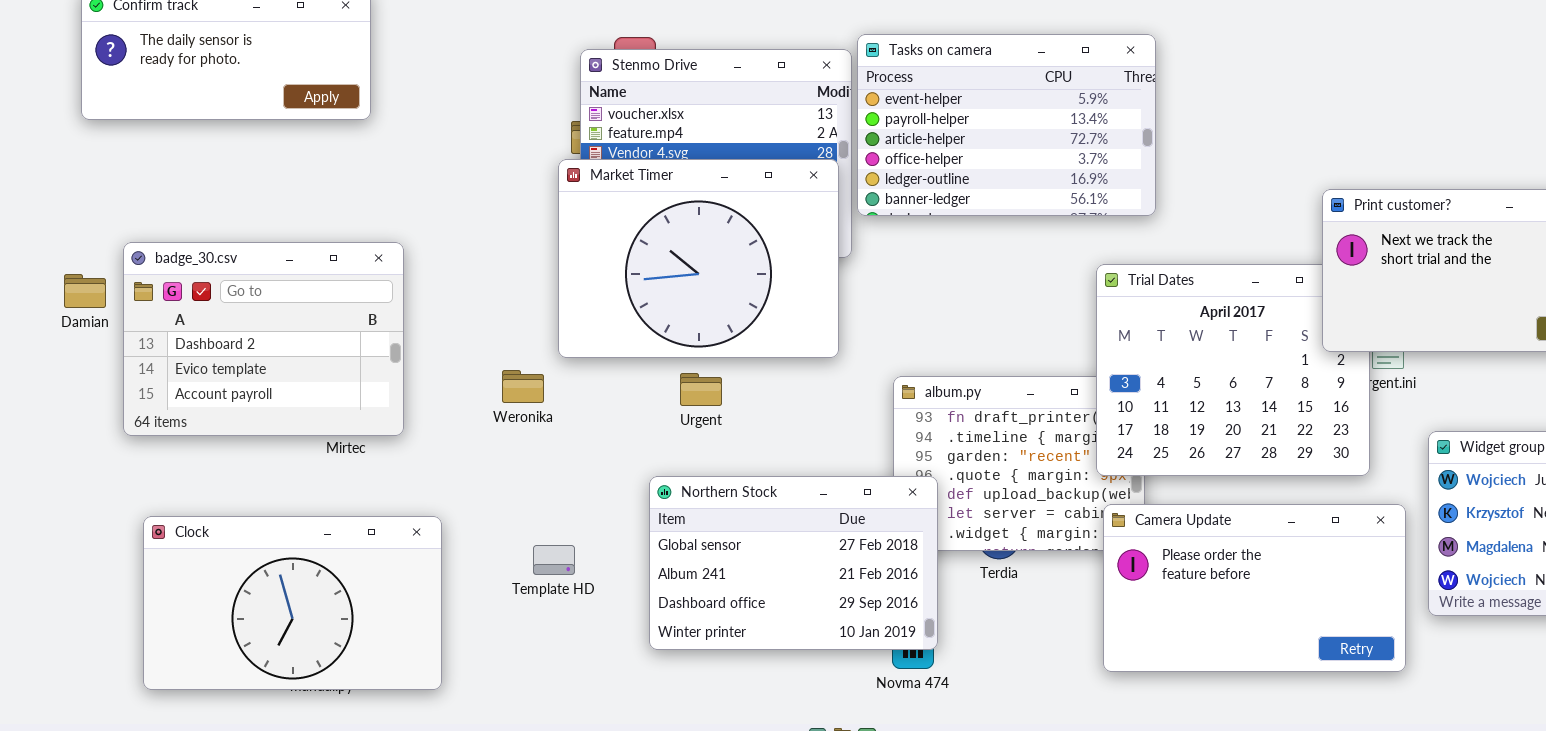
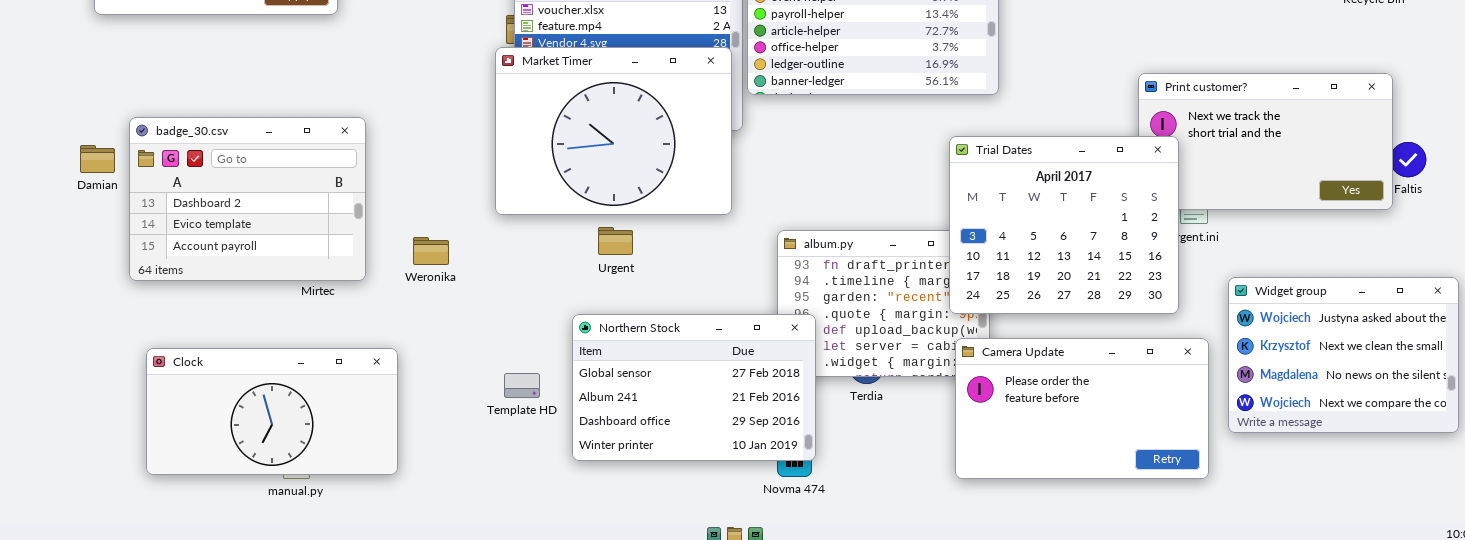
Trial Dates: [1096,264,1370,476] -> [949,136,1179,314], raised
Weronika: [502,370,544,403] -> [413,237,449,265], moved
Clock: [143,516,442,690] -> [146,348,398,475], resized
Template HD: [533,545,575,575] -> [504,373,540,398], moved

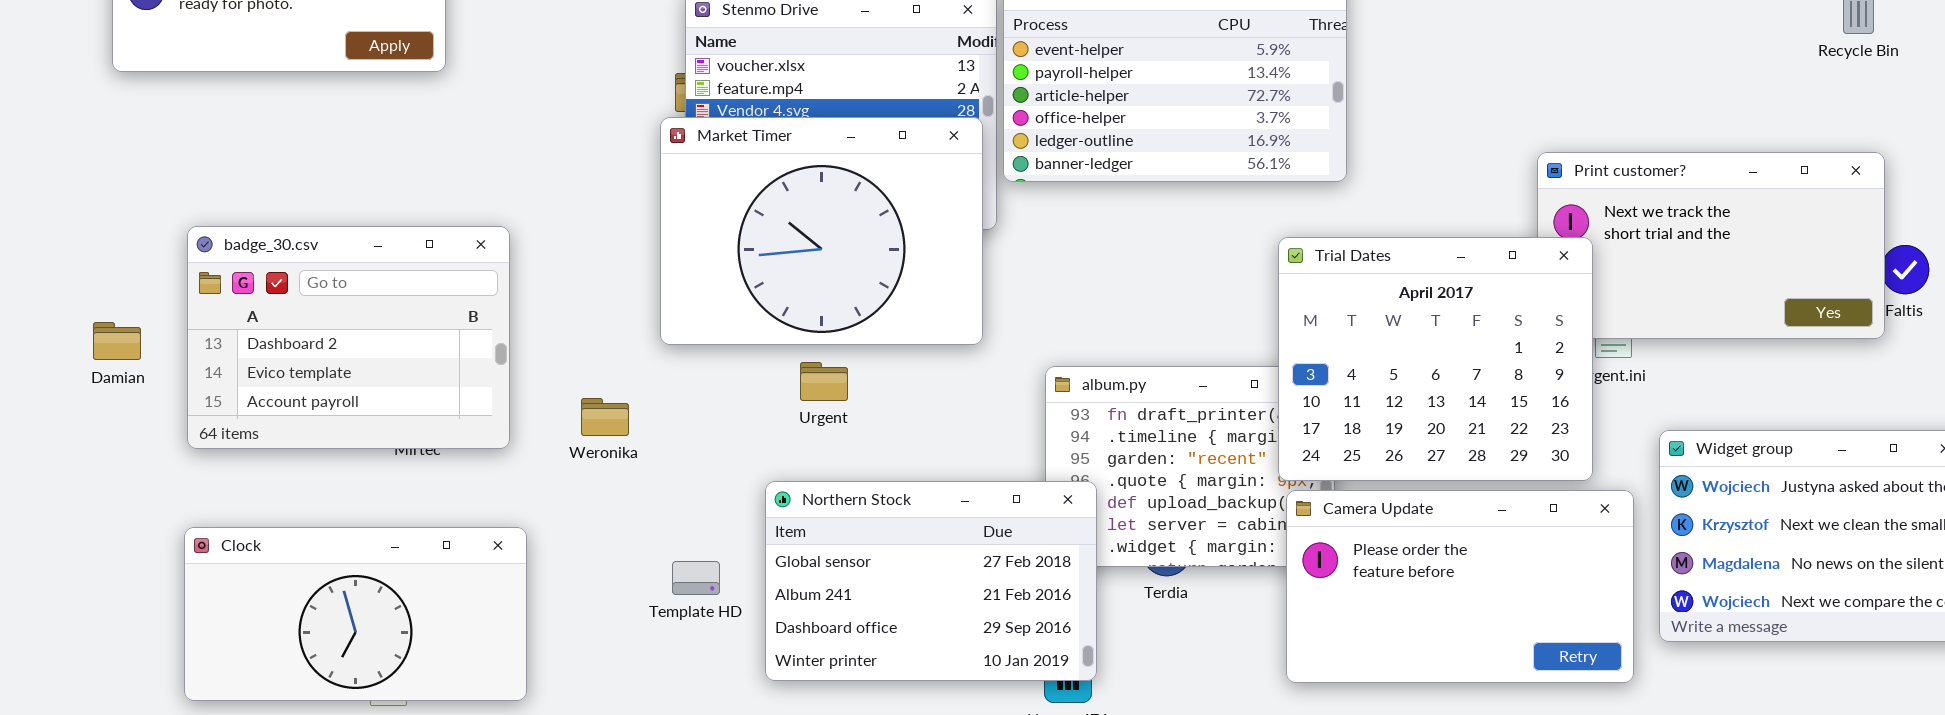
badge_30.csv: [129,117,366,281] -> [187,226,510,449], moved
Damian: [80,145,115,173] -> [93,322,141,360], moved
Weronika: [413,237,449,265] -> [581,398,629,436], moved
Camera Update: [955,338,1209,479] -> [1286,490,1634,683], moved

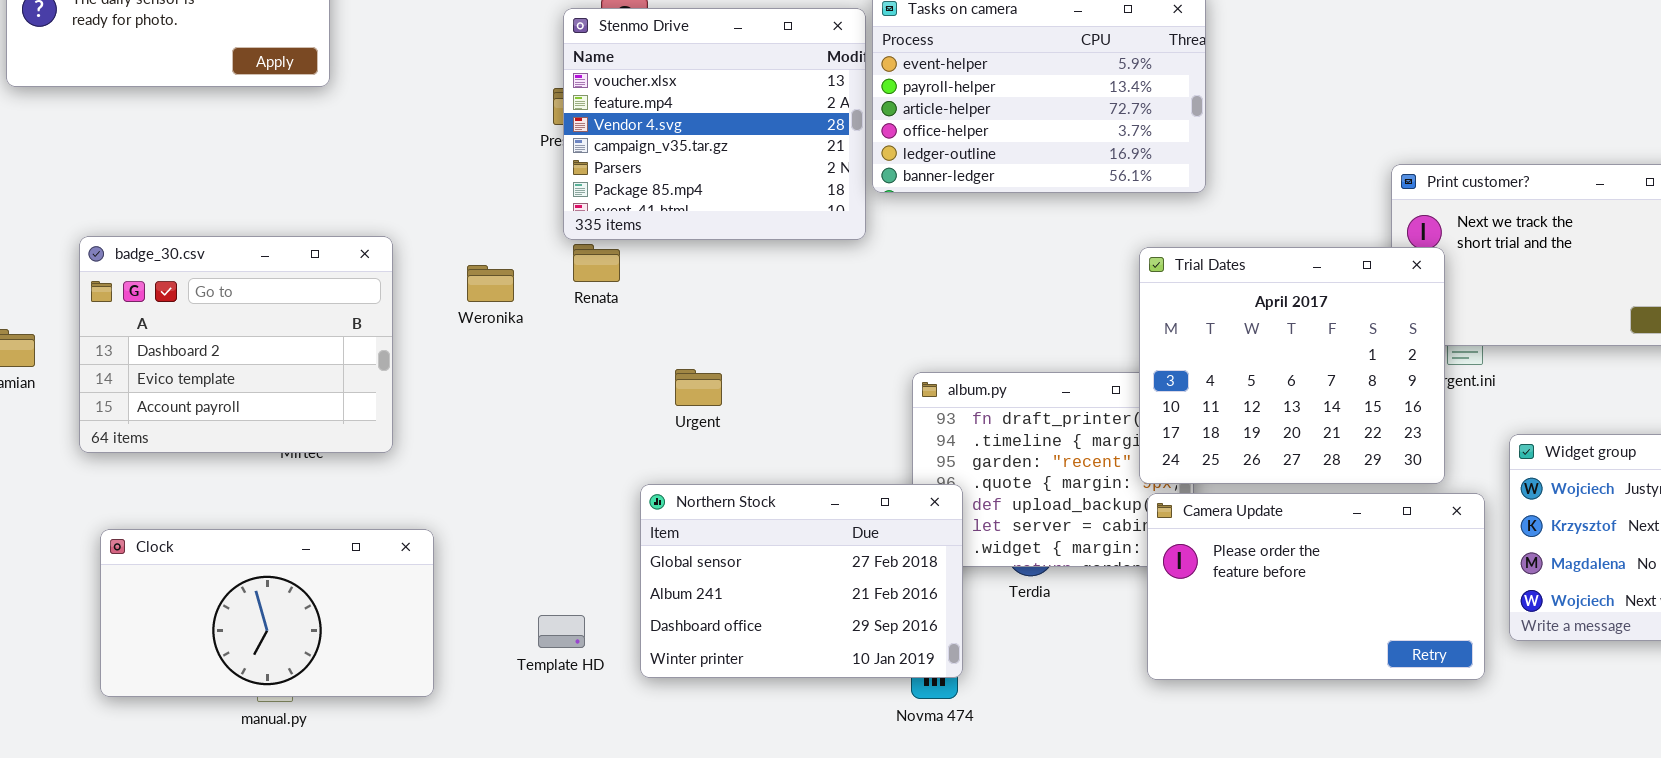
Market Timer: [660,117,983,345] -> none, closed
Weronika: [581,398,629,436] -> [467,265,514,302], moved
Clock: [184,527,527,701] -> [100,529,434,697], moved
Template HD: [672,561,720,595] -> [538,615,585,648], moved

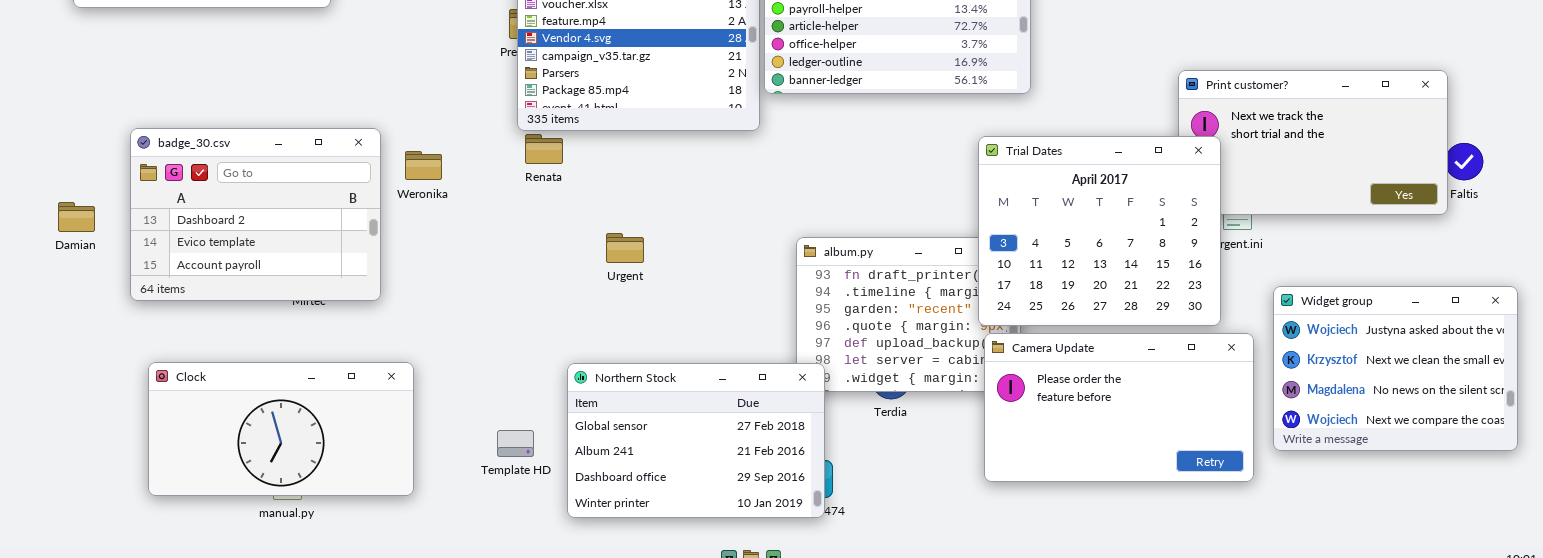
Weronika: [467,265,514,302] -> [405,151,442,180], moved
Northern Stock: [640,484,963,678] -> [567,363,825,518], moved

